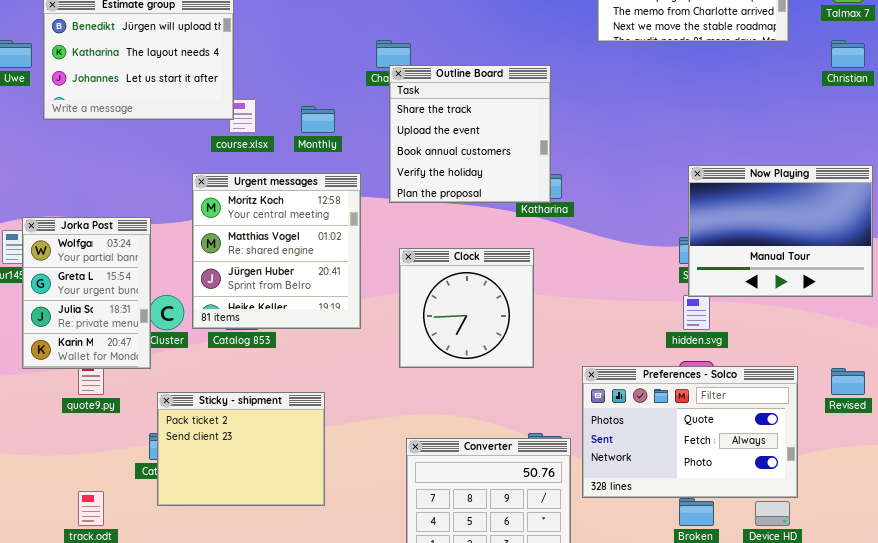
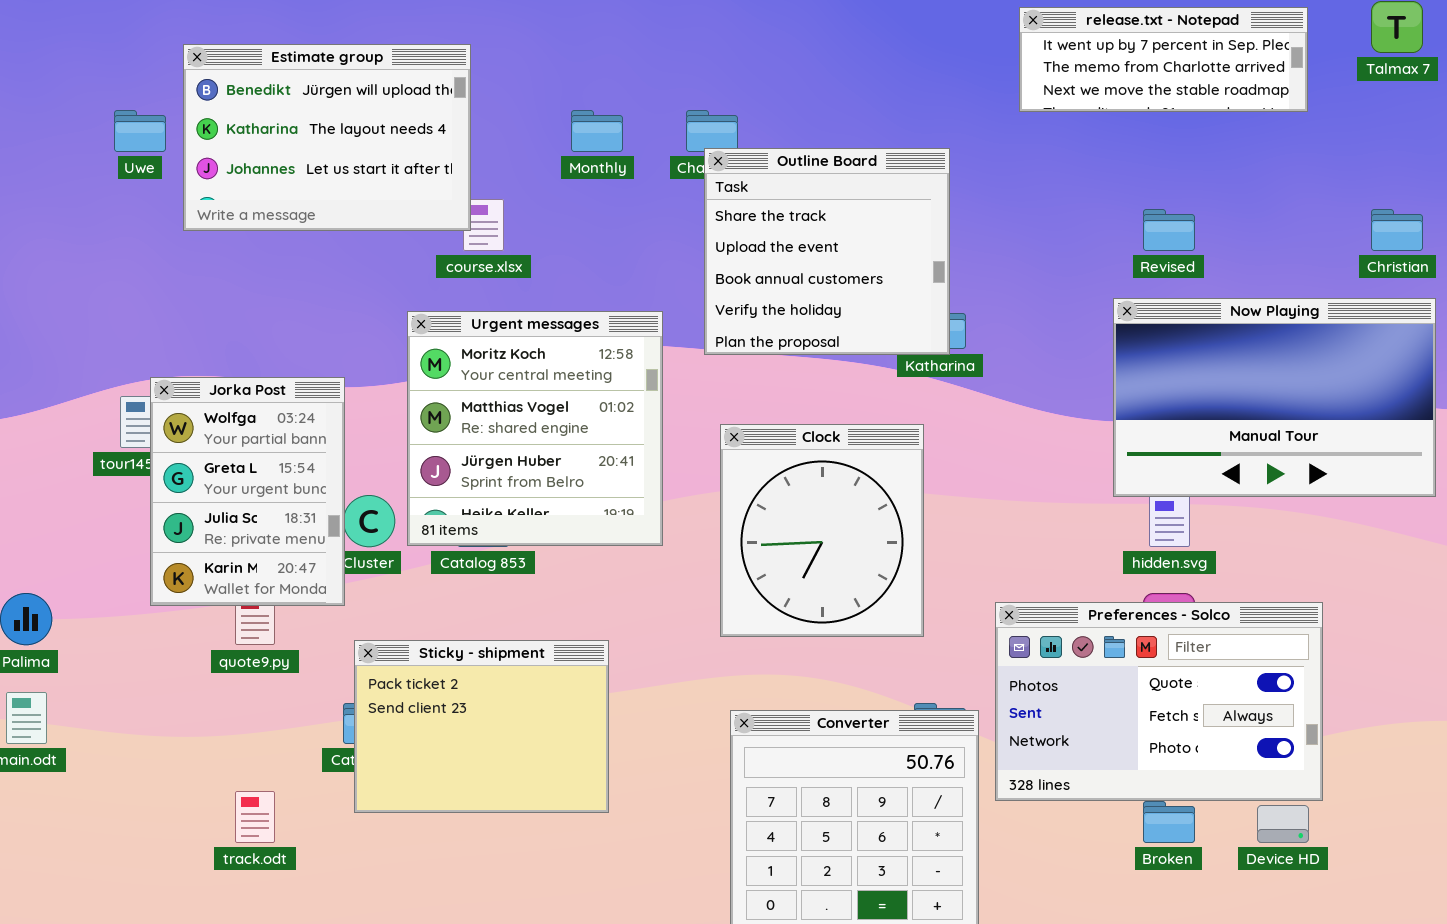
Christian: [831,40,865,68] -> [1371,209,1423,251], moved
Monthly: [301,106,335,133] -> [571,110,623,152], moved
Now Playing: [688,165,873,297] -> [1113,298,1436,497], resized
Clock: [399,248,534,368] -> [720,424,924,637], resized
Revised: [831,368,865,395] -> [1143,209,1195,251], moved

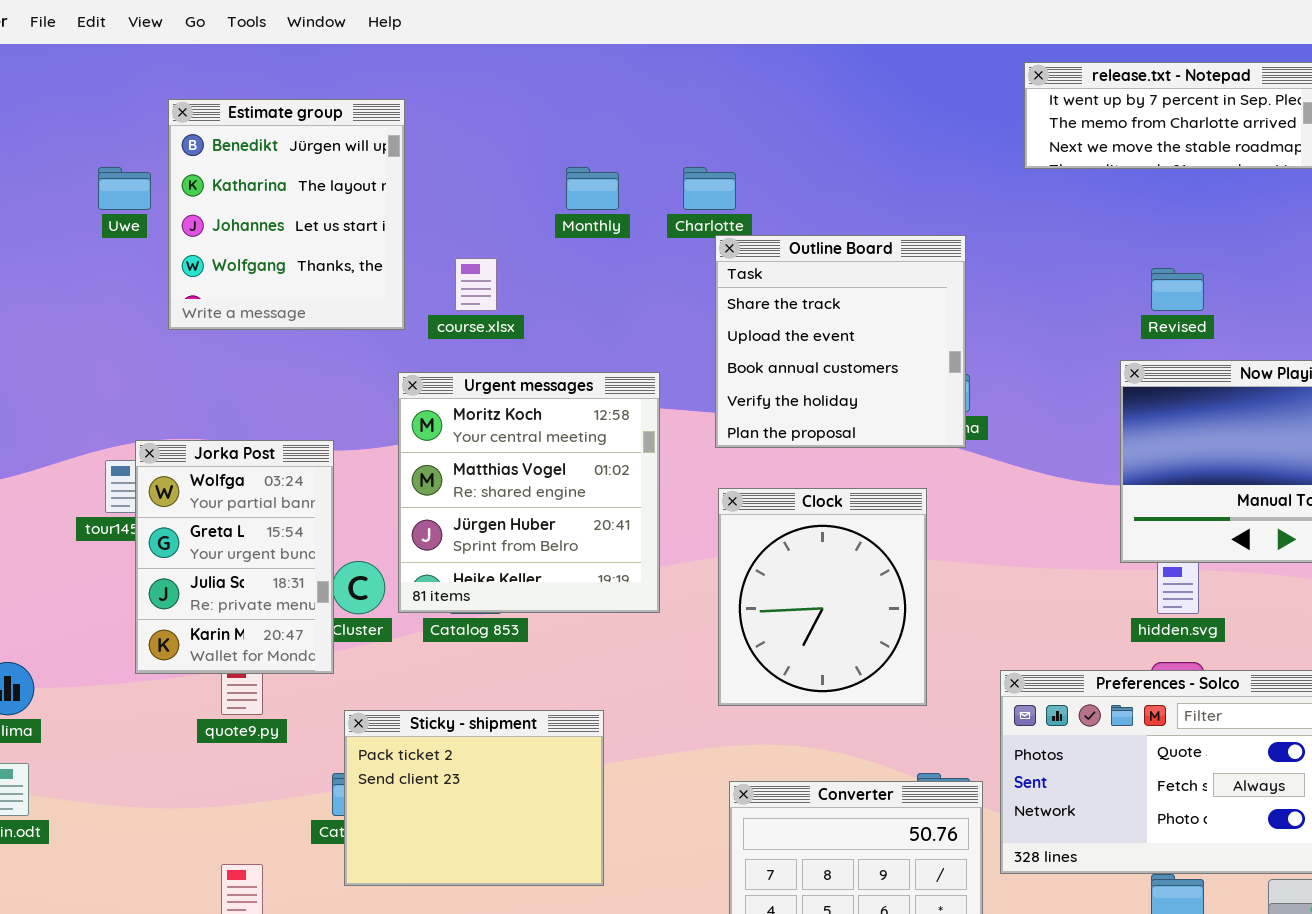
Estimate group: [183,44,471,231] -> [168,99,405,330], resized
Outline Board: [704,148,950,355] -> [715,235,966,448], moved

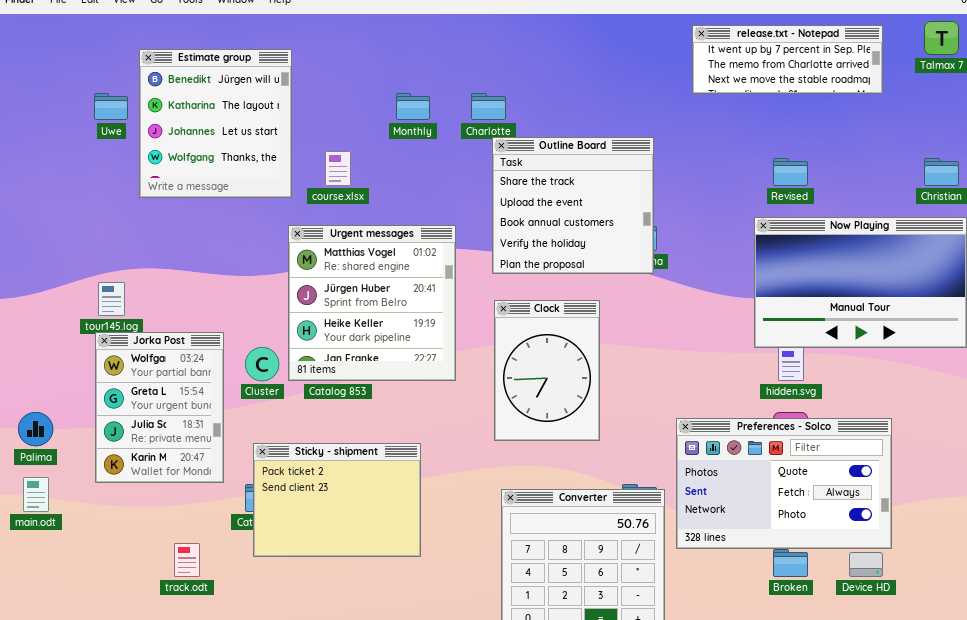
Urgent messages: [398,372,660,613] -> [288,225,456,381], scrolled down 1 row
Jorka Post: [135,440,334,674] -> [95,332,224,483], moved
Clock: [718,488,927,706] -> [494,300,600,441], resized

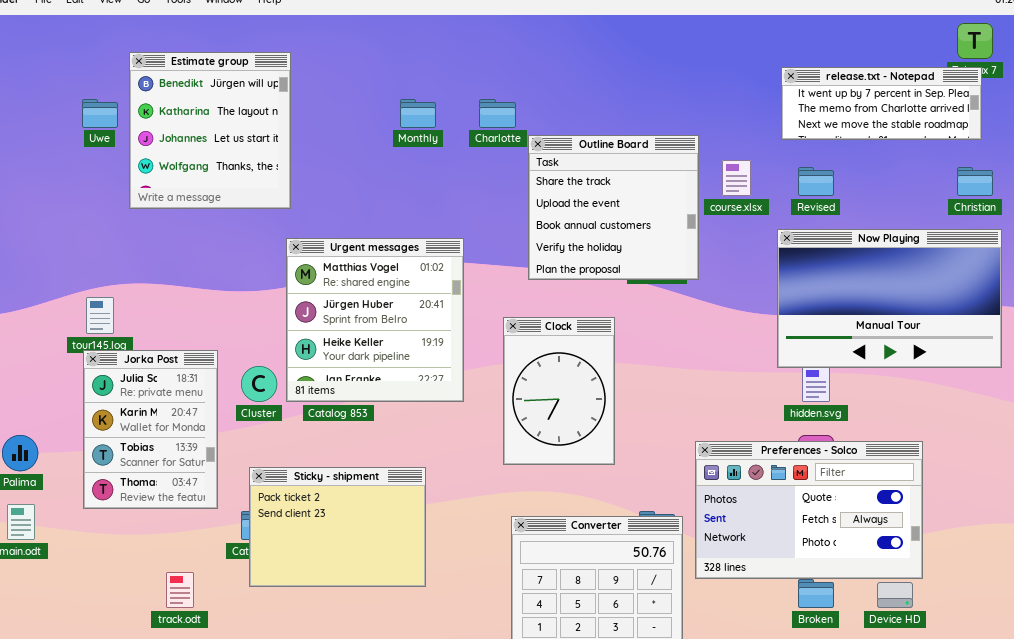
release.txt - Notepad: [692,25,883,94] -> [781,67,982,140], moved
Outline Board: [492,137,654,274] -> [528,135,699,280], moved
course.xlsx: [325,151,351,186] -> [722,160,751,196], moved
Jorka Post: [95,332,224,483] -> [83,350,218,509], scrolled down 2 rows

